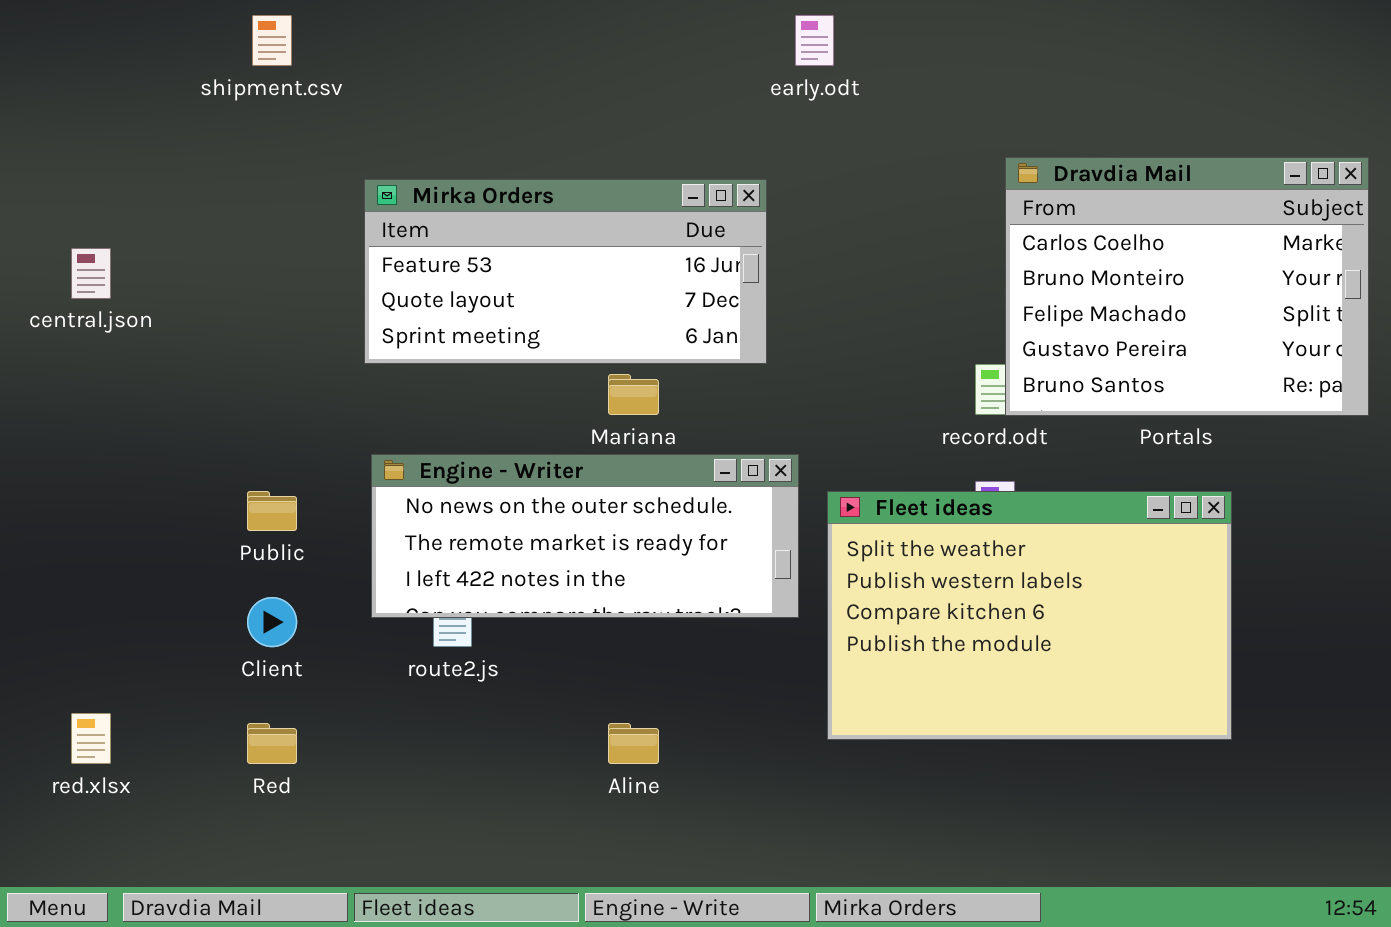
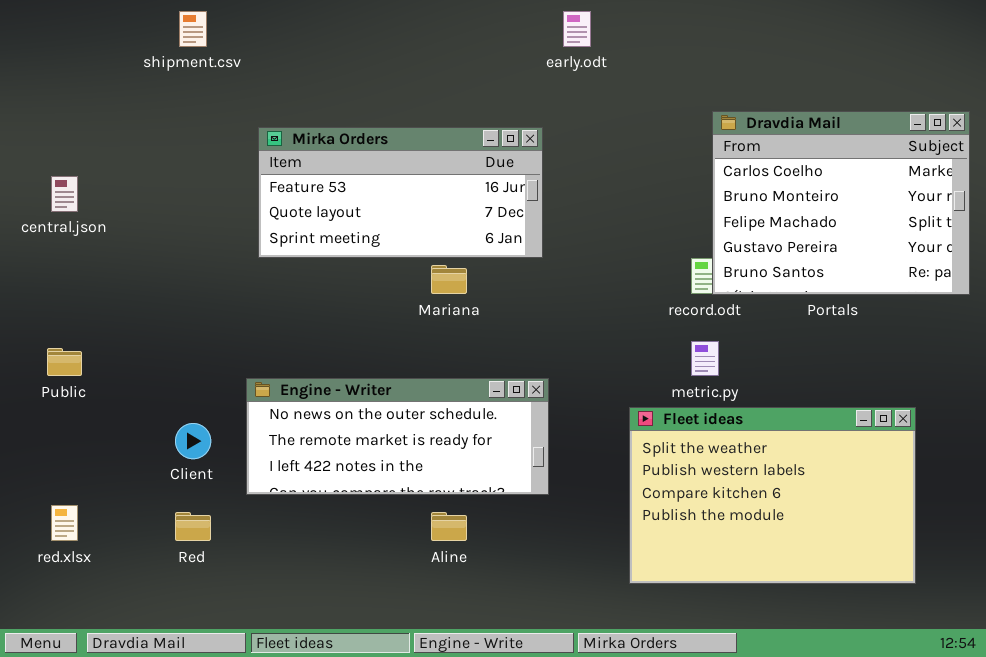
Engine - Writer: [371,454,799,618] -> [246,378,549,495], moved
Public: [247,491,297,531] -> [47,348,82,376], moved
Fleet ideas: [827,491,1232,740] -> [629,407,916,584], moved

